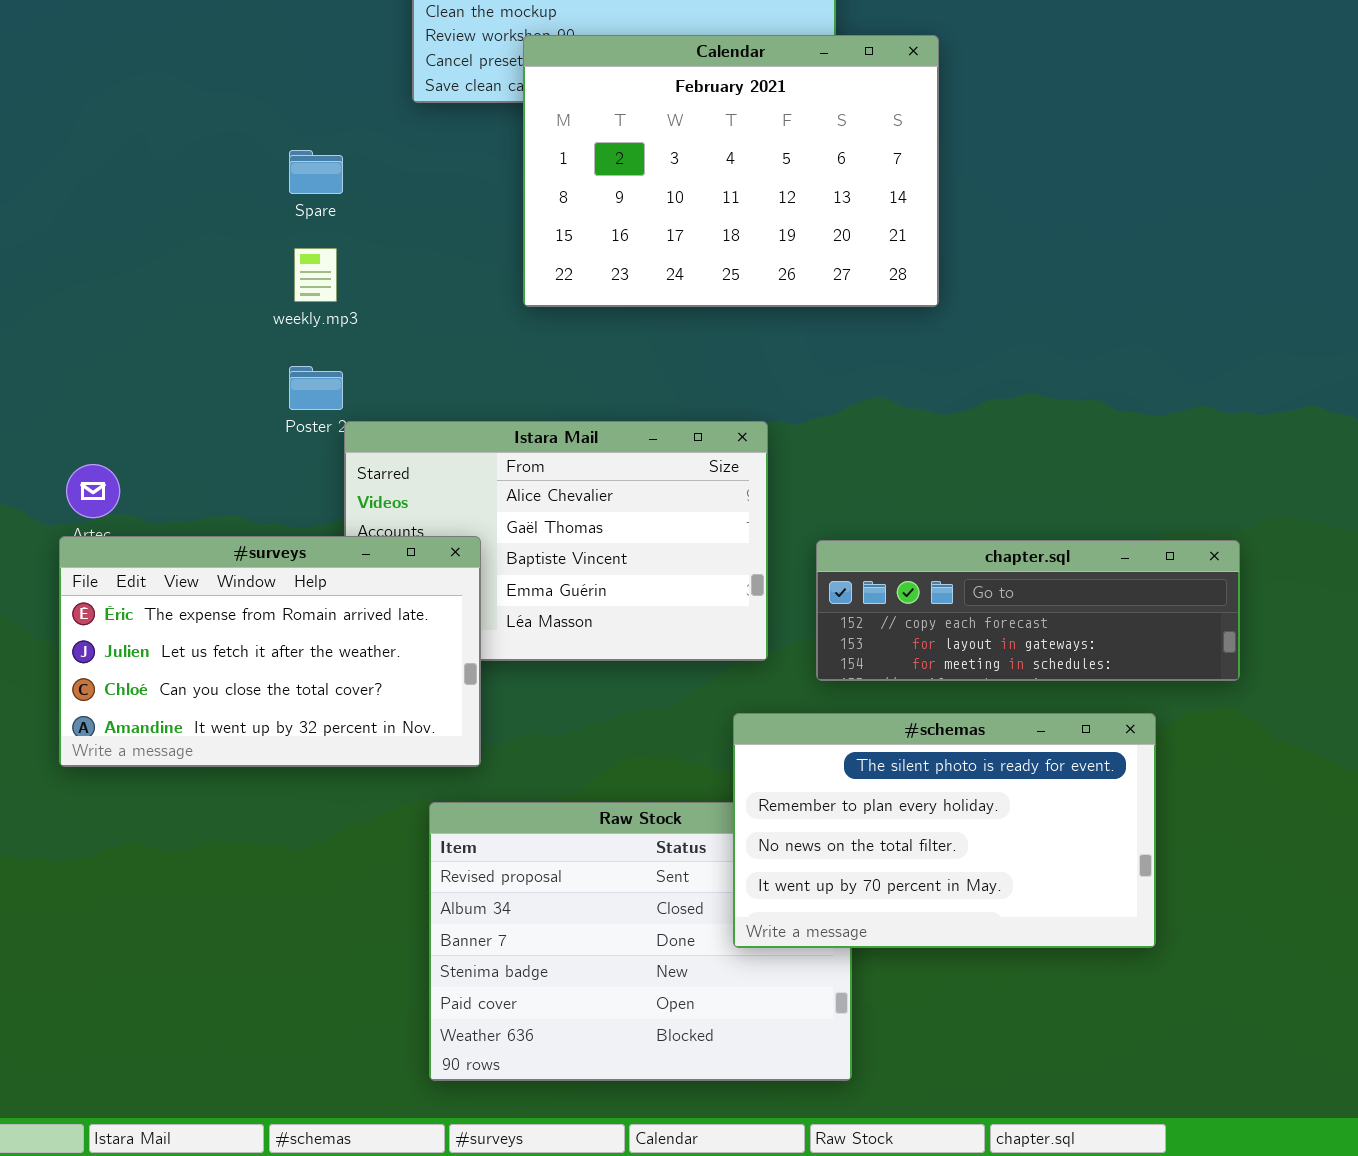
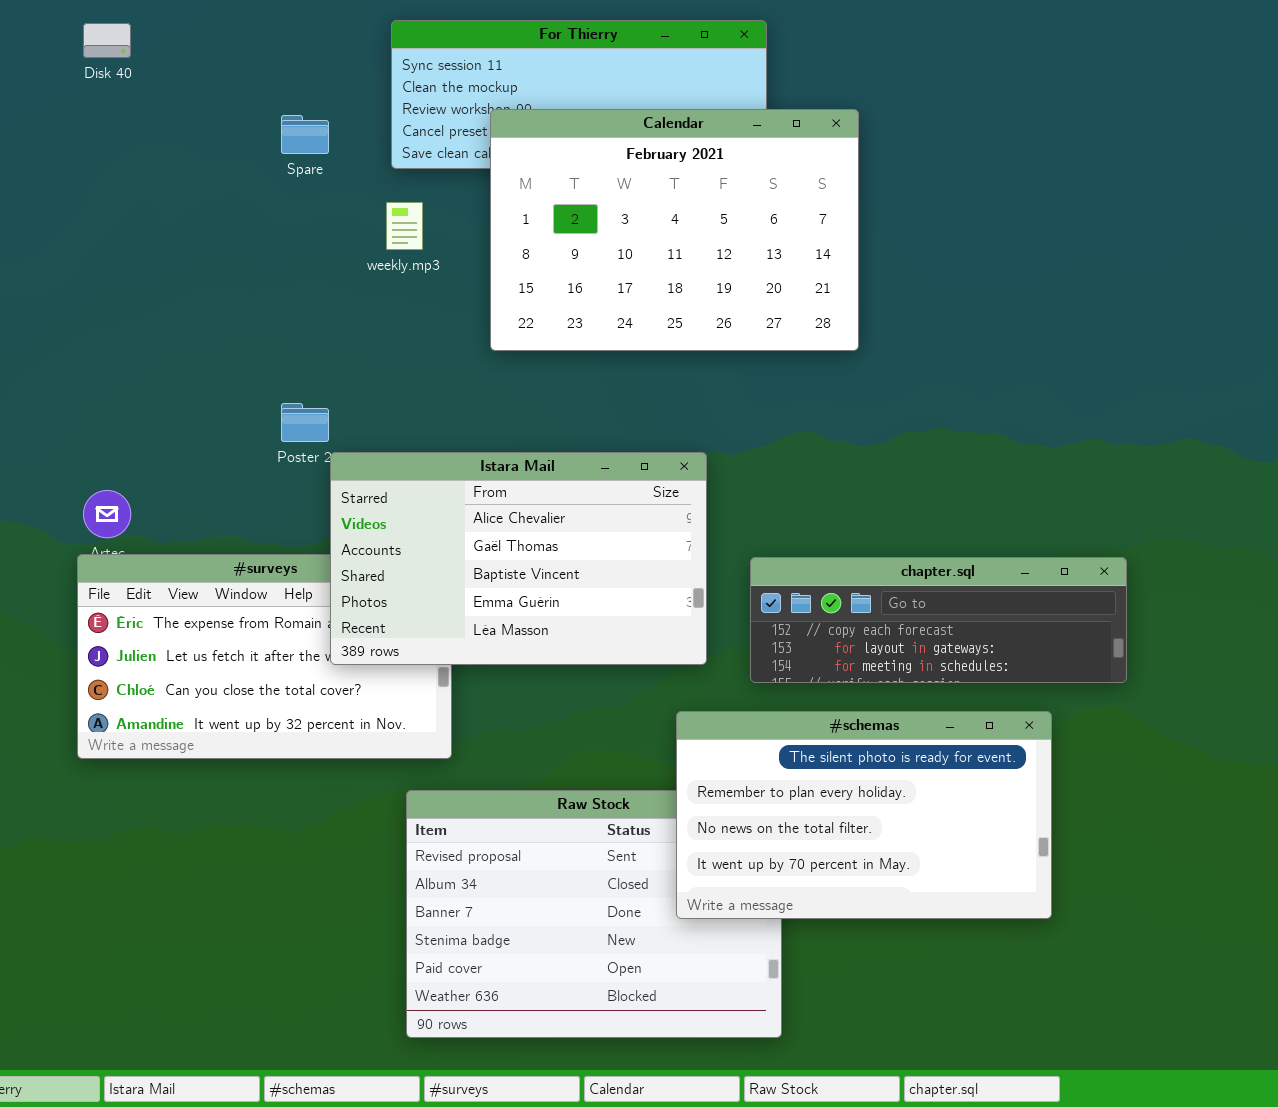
Spare: [289,150,343,194] -> [281,115,329,154], moved
weekly.mp3: [294,248,337,302] -> [386,202,423,250], moved
Istara Mail: [344,421,768,661] -> [330,452,707,665], raised

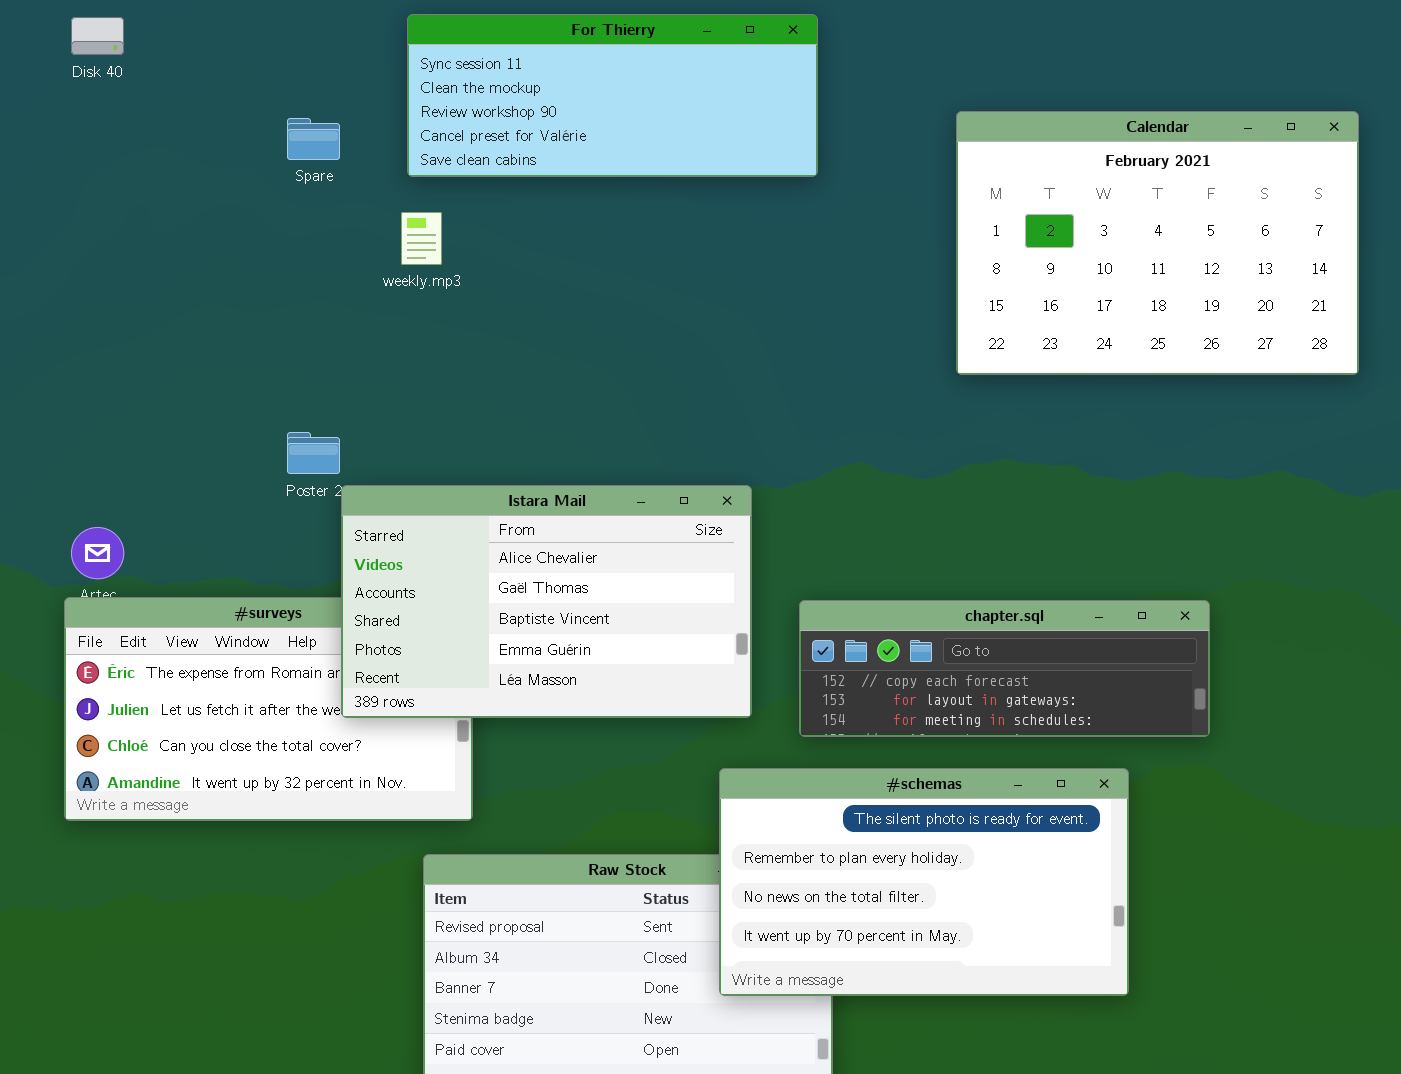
Calendar: [490,109,859,351] -> [956,111,1359,375], moved

